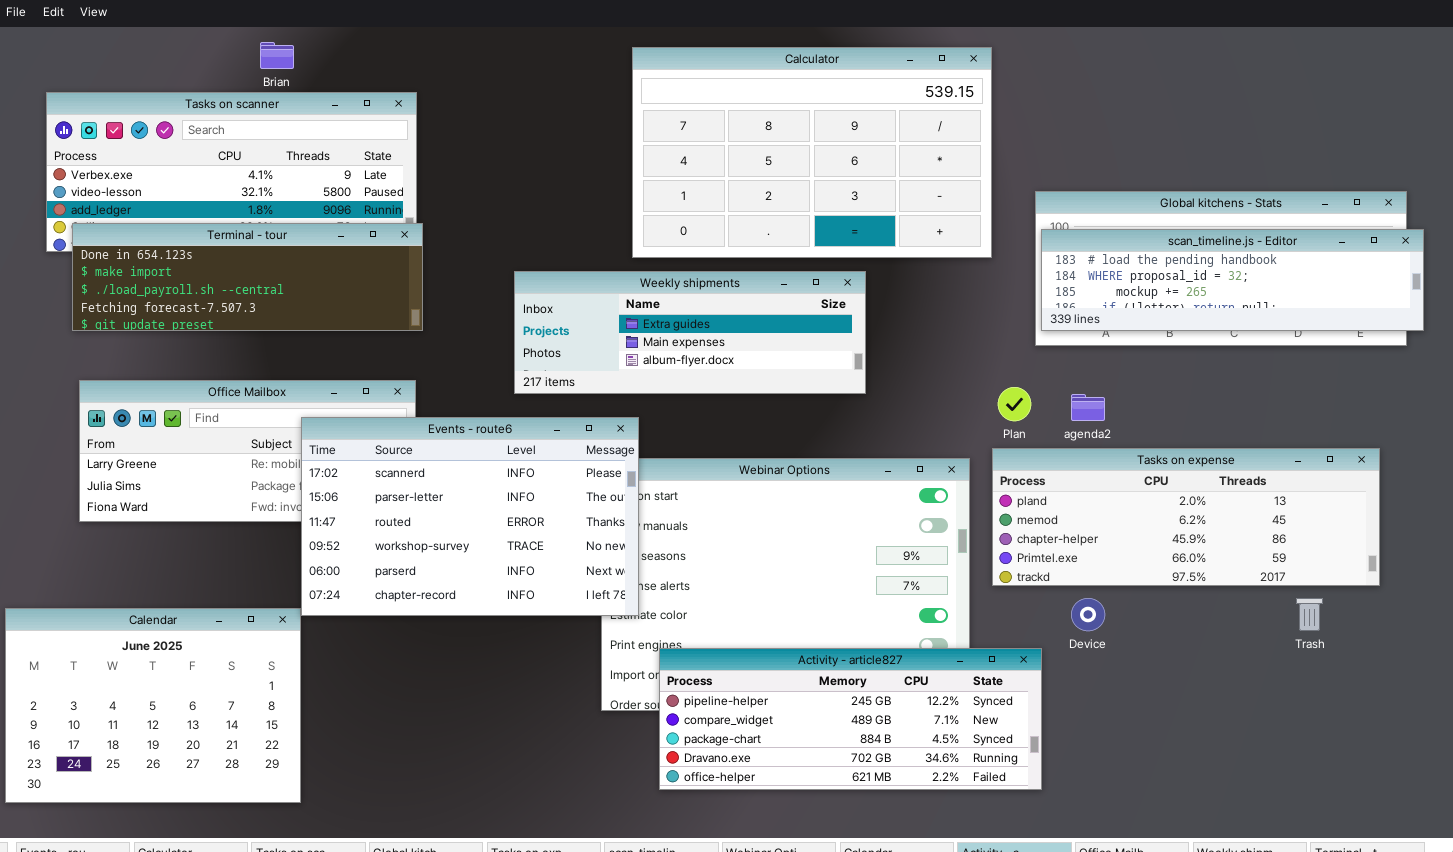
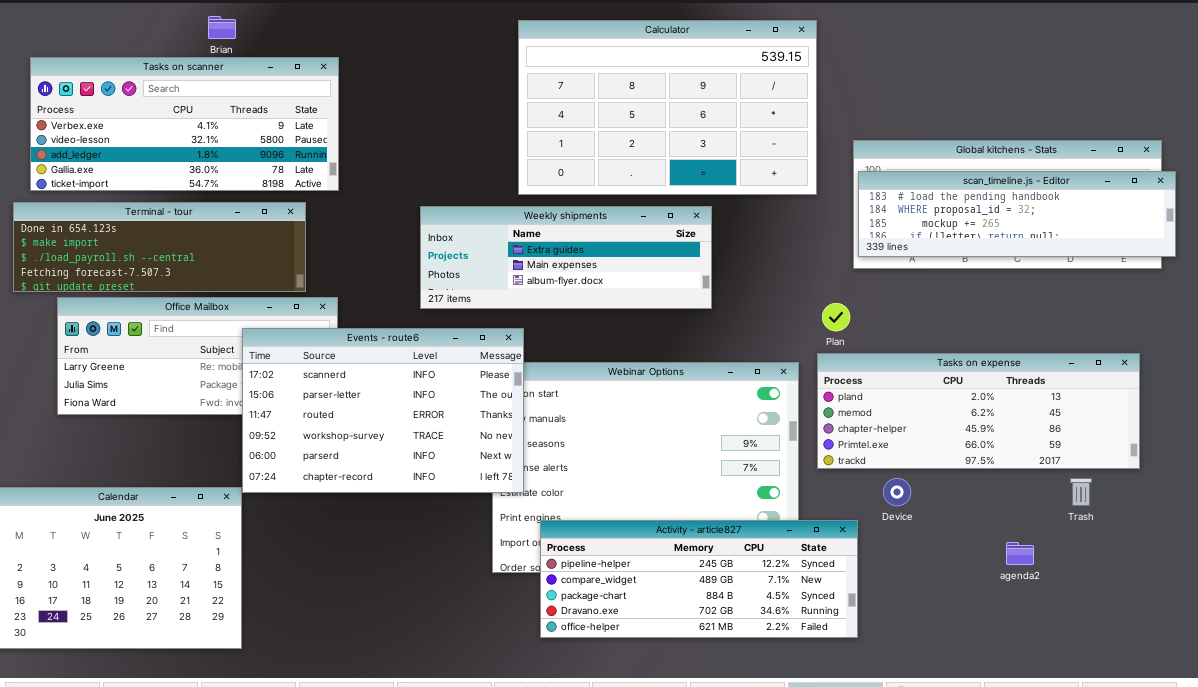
Terminal - tour: [72,223,423,331] -> [13,202,306,292], moved
agenda2: [1071,394,1105,421] -> [1006,542,1034,565], moved

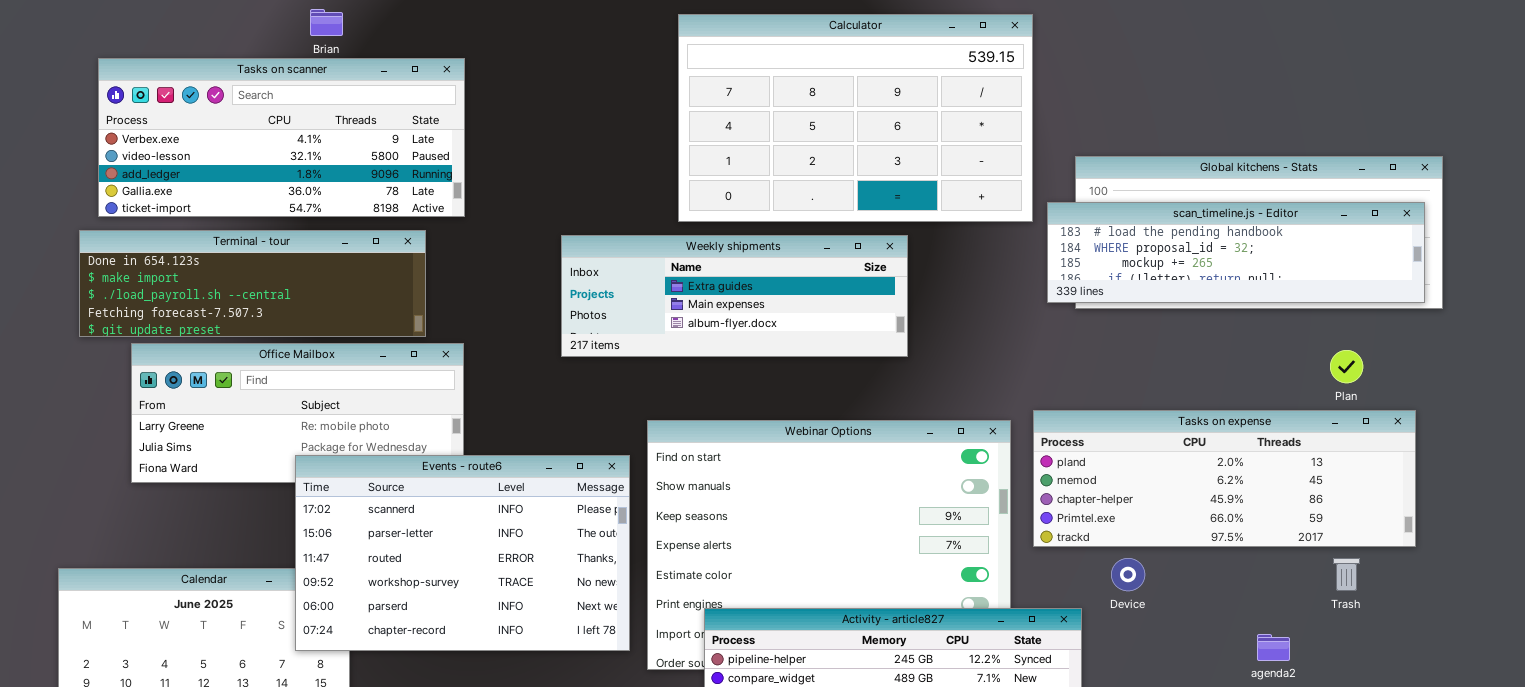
scan_timeline.js - Editor: [858,171,1176,257] -> [1047,202,1425,303], moved
Plan: [822,303,850,331] -> [1330,350,1363,383], moved
Events - route6: [242,328,524,493] -> [295,455,630,651], moved

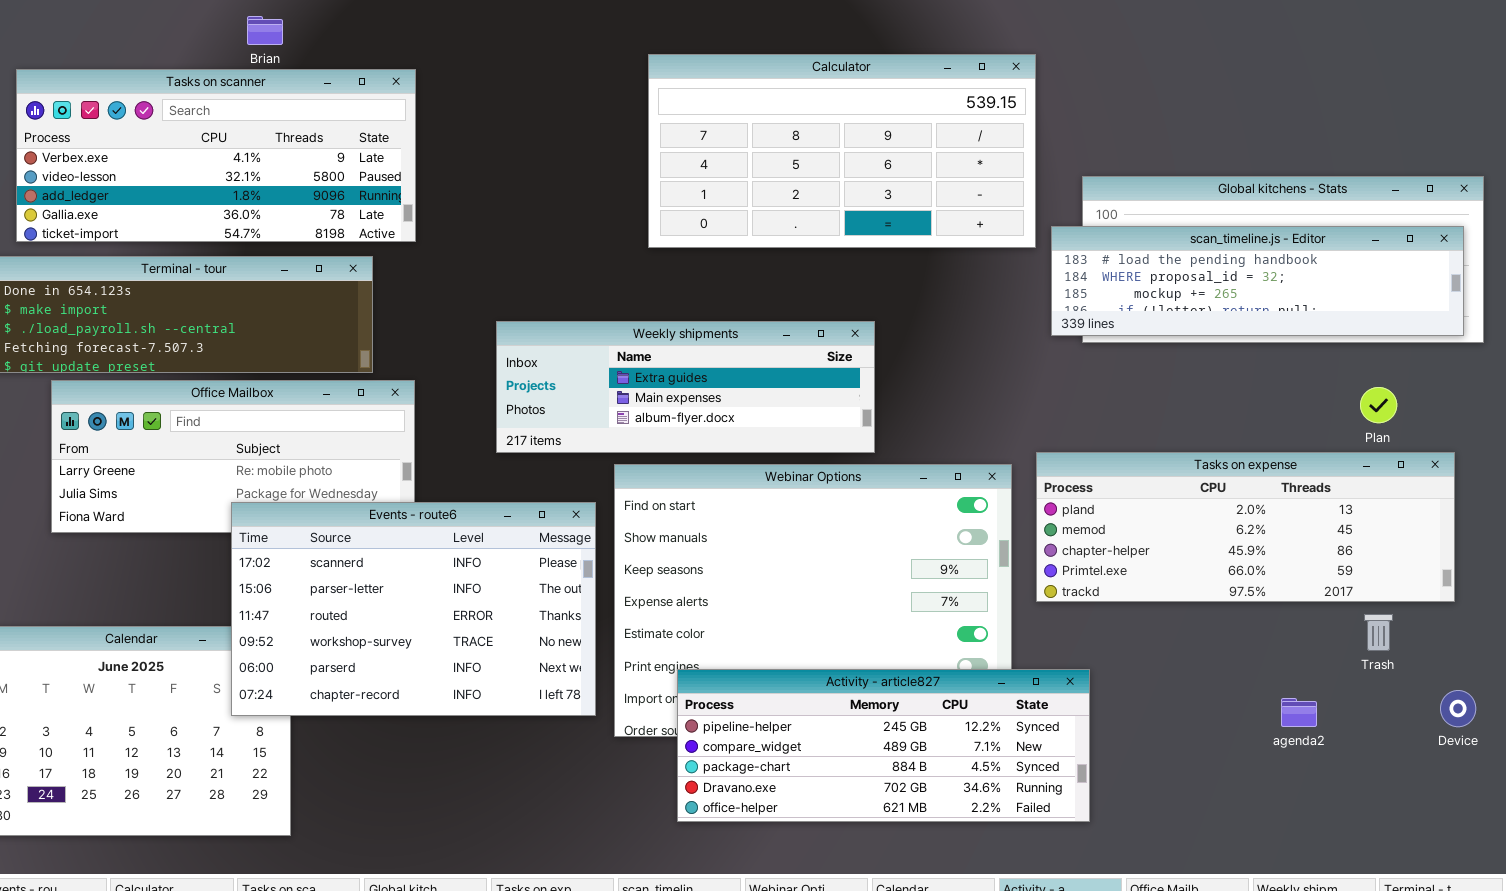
Calculator: [678,14,1033,222] -> [648,54,1036,248], resized
Weekly shipments: [561,235,908,357] -> [496,321,875,453], moved
Device: [1111,558,1145,591] -> [1440,690,1476,727], moved

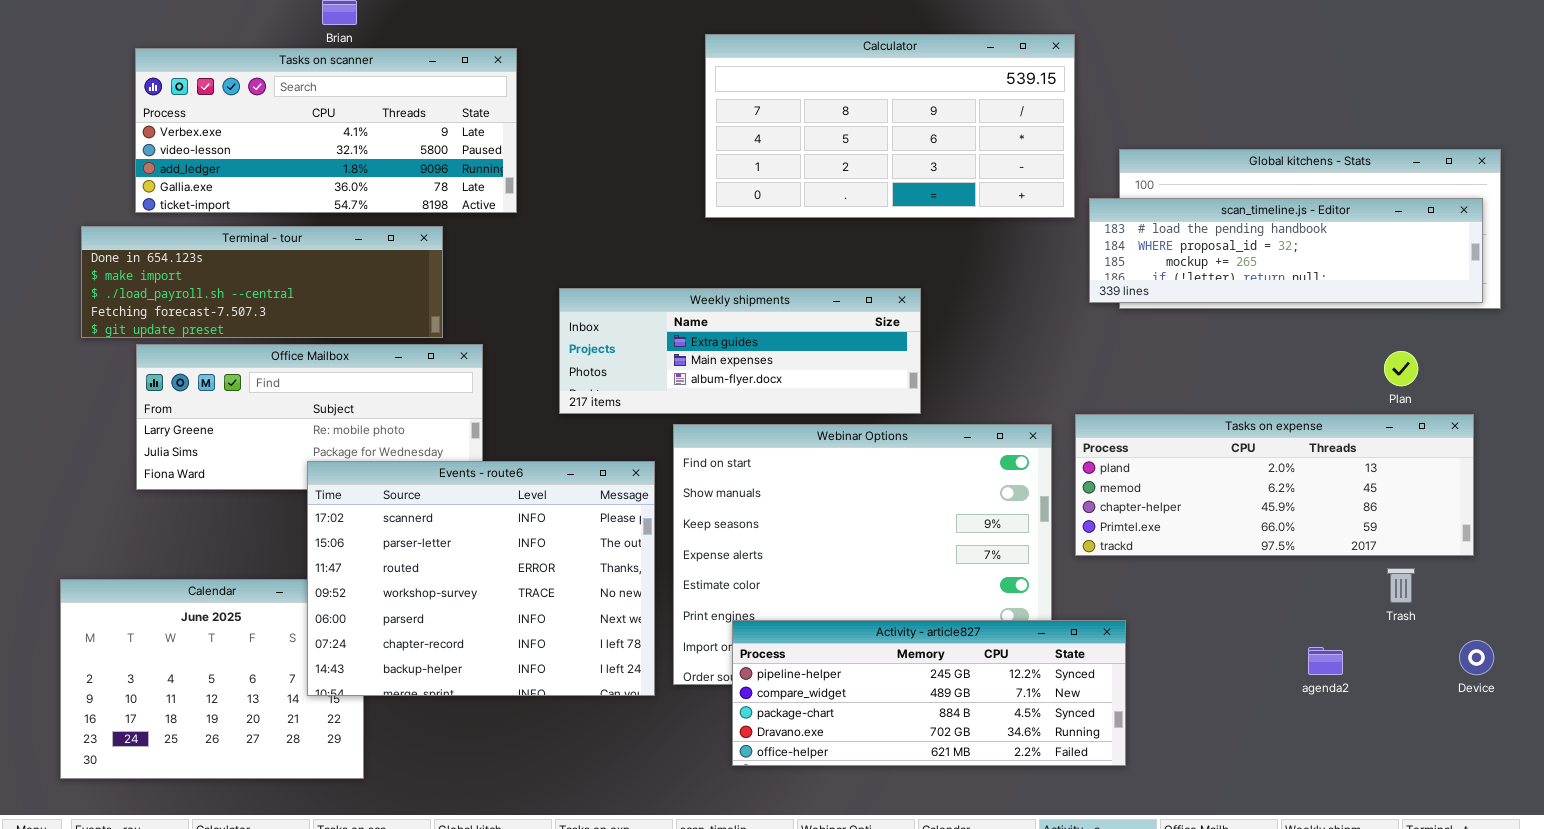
Tasks on scanner: [16,69,416,242] -> [135,48,517,213], moved
Events - route6: [231,502,596,716] -> [307,461,655,696], resized

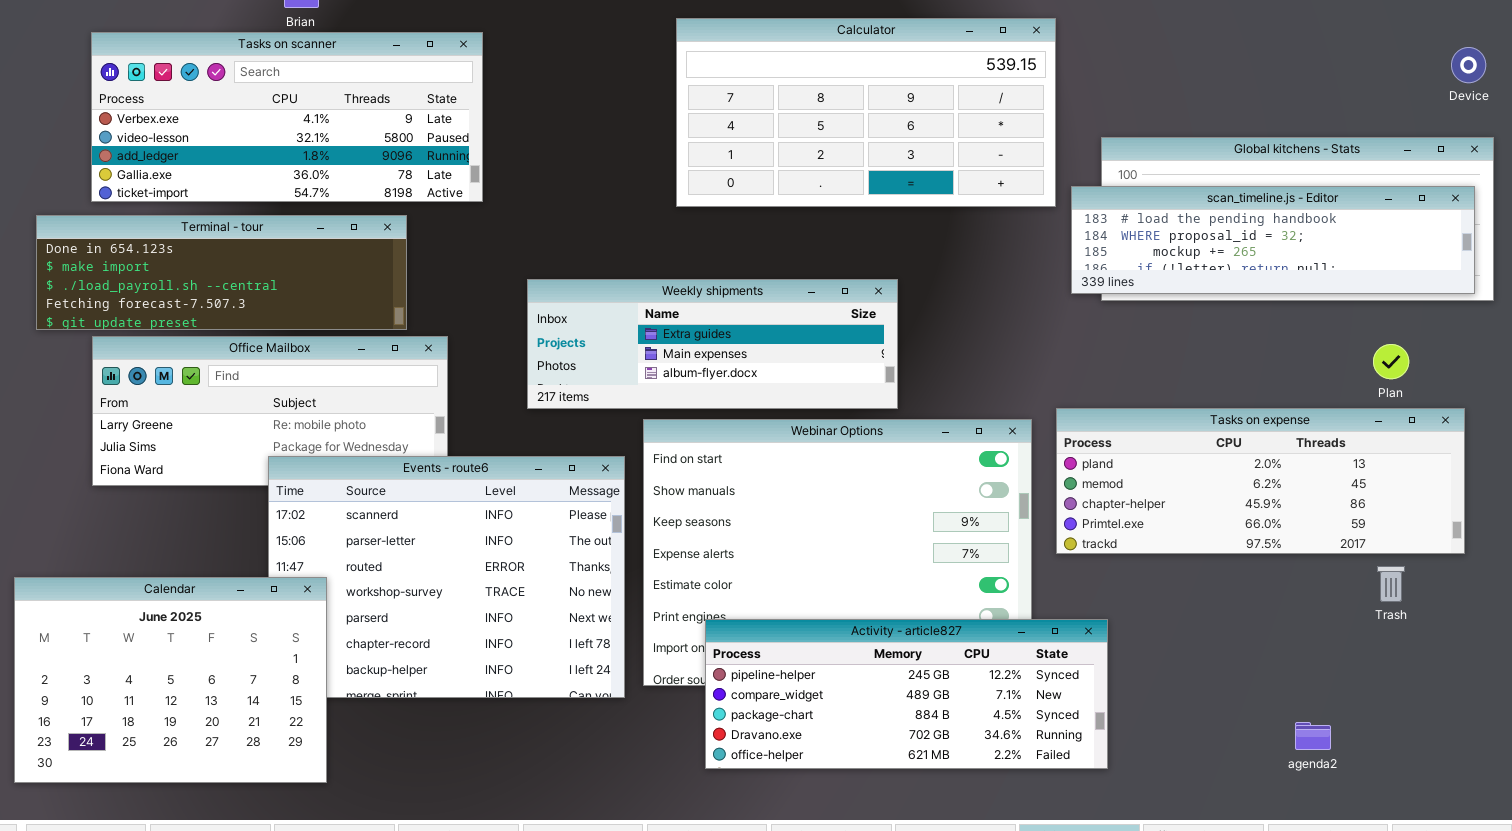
Calendar: [60,579,364,779] -> [14,577,327,783], raised
Device: [1459,640,1494,675] -> [1451,47,1486,83], moved
agenda2: [1308,647,1343,675] -> [1295,722,1331,750], moved

